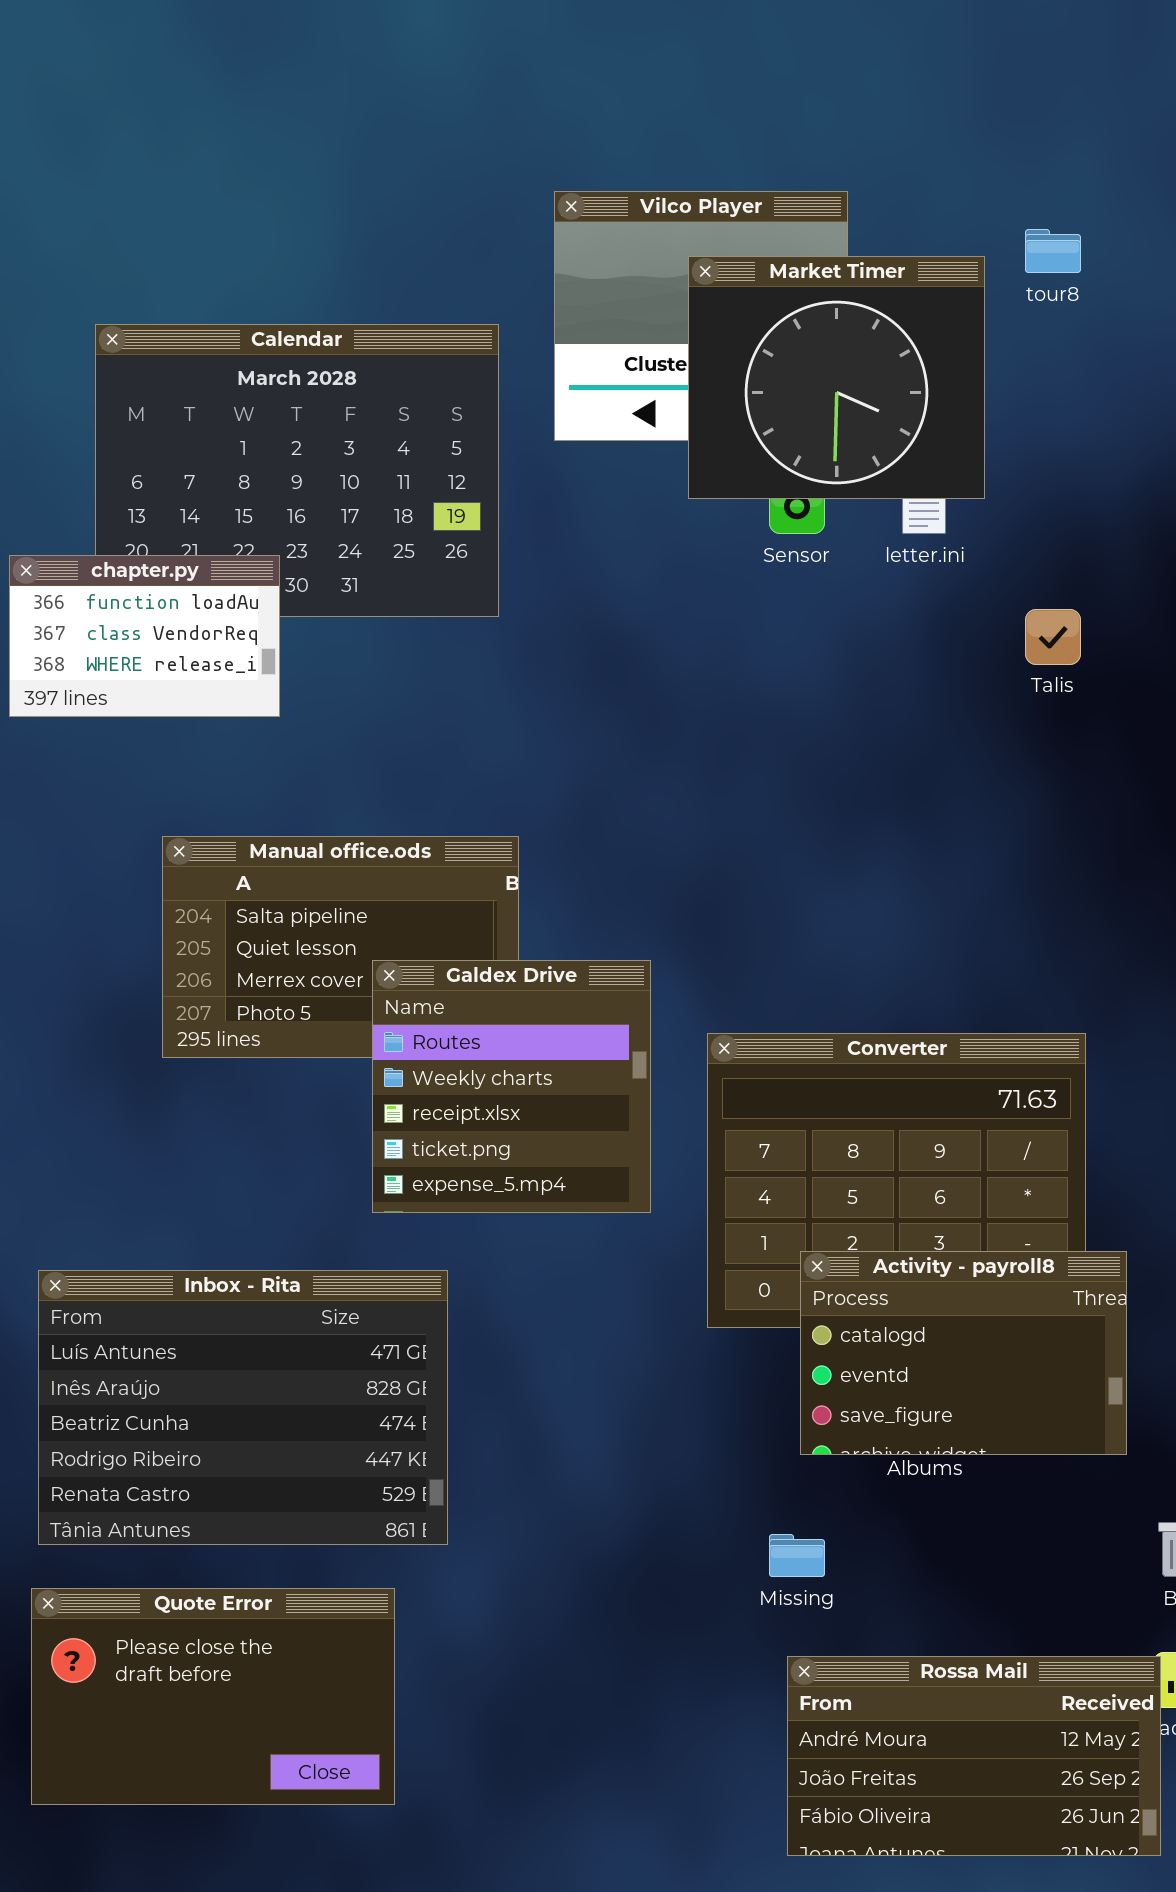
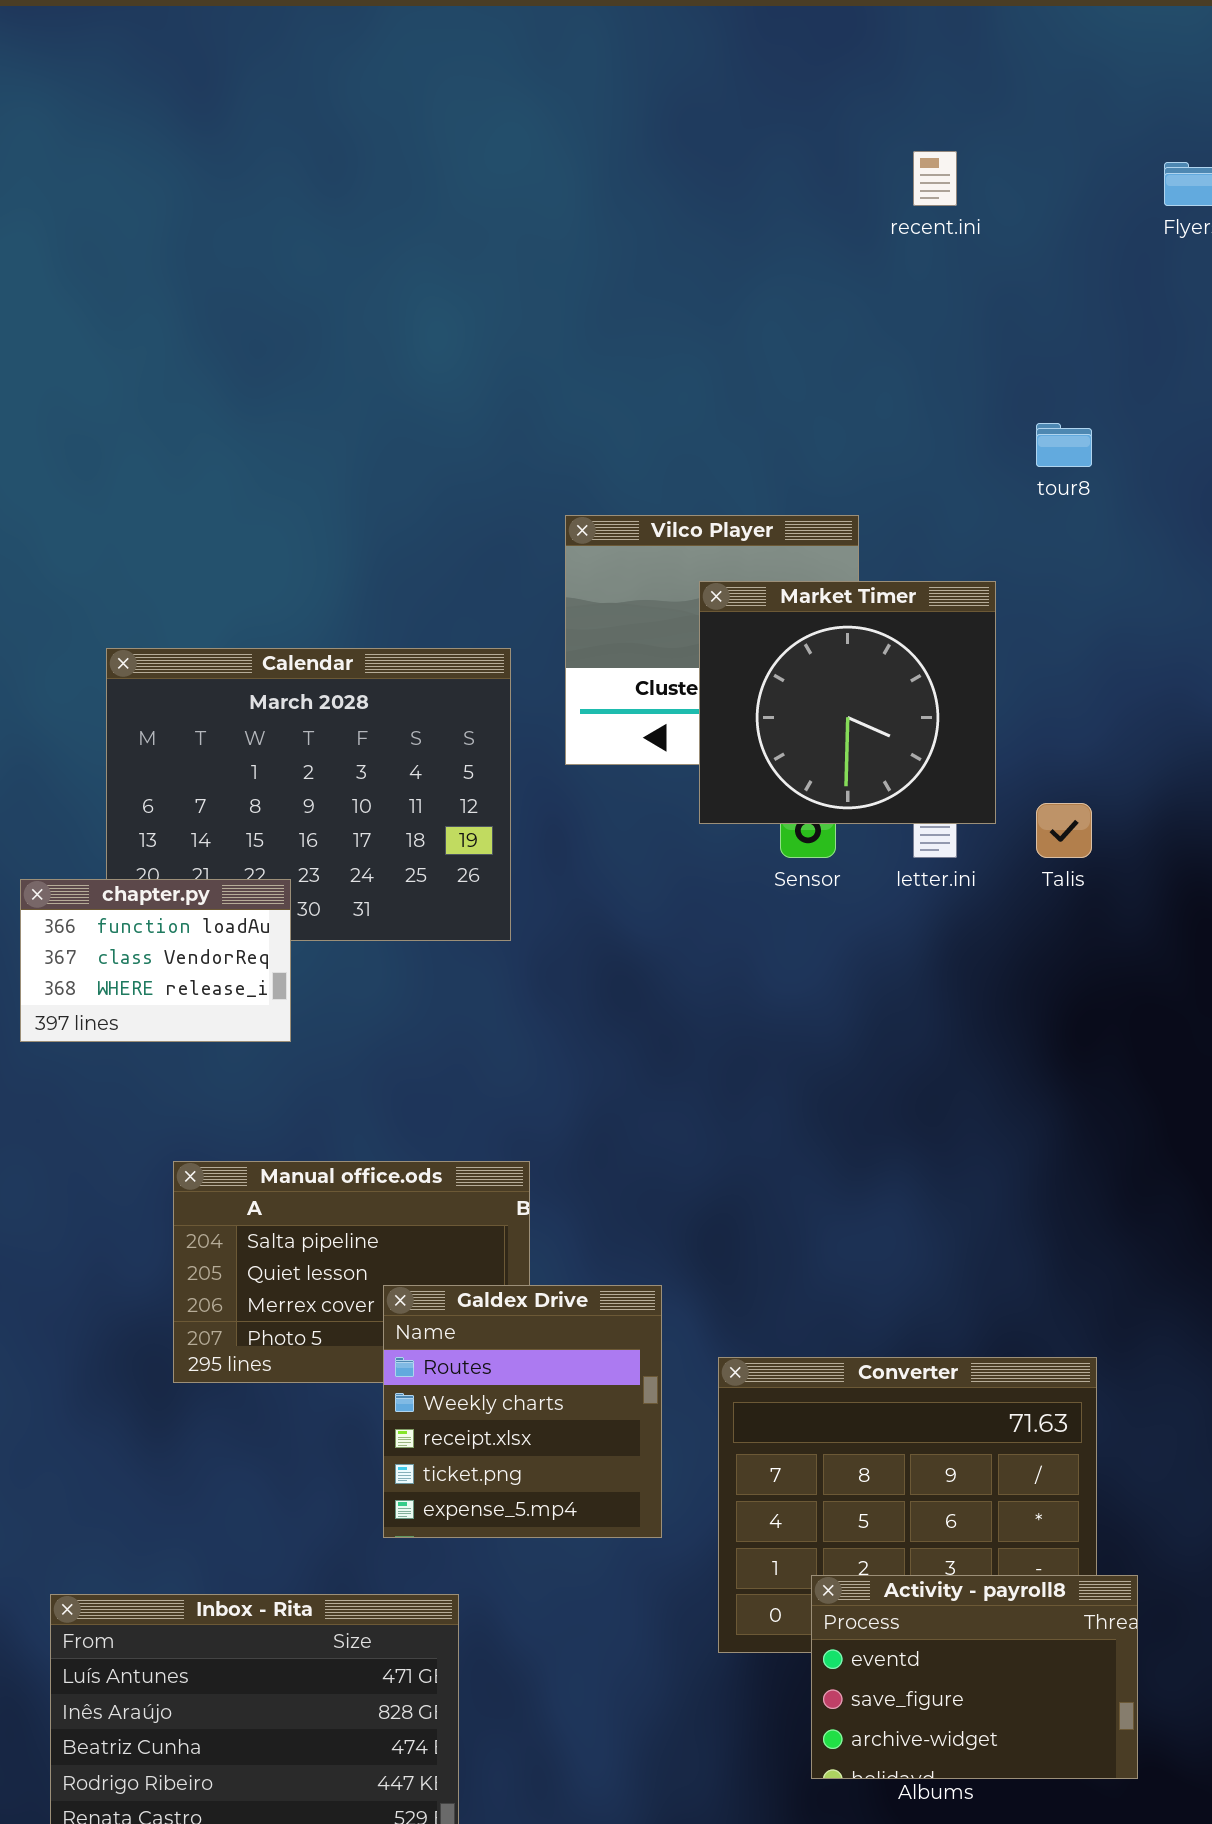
tour8: [1025,229,1081,273] -> [1036,423,1092,467], moved
Talis: [1025,609,1081,665] -> [1036,803,1092,858], moved
Activity - payroll8: [800,1251,1127,1455] -> [811,1575,1138,1779], scrolled down 1 row

